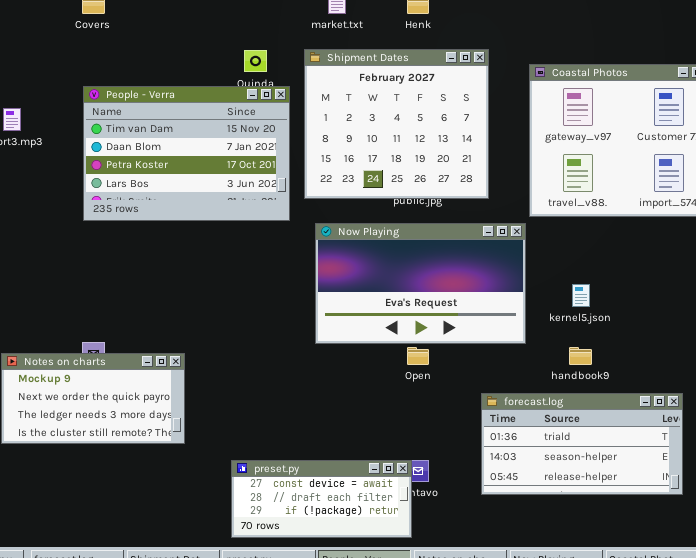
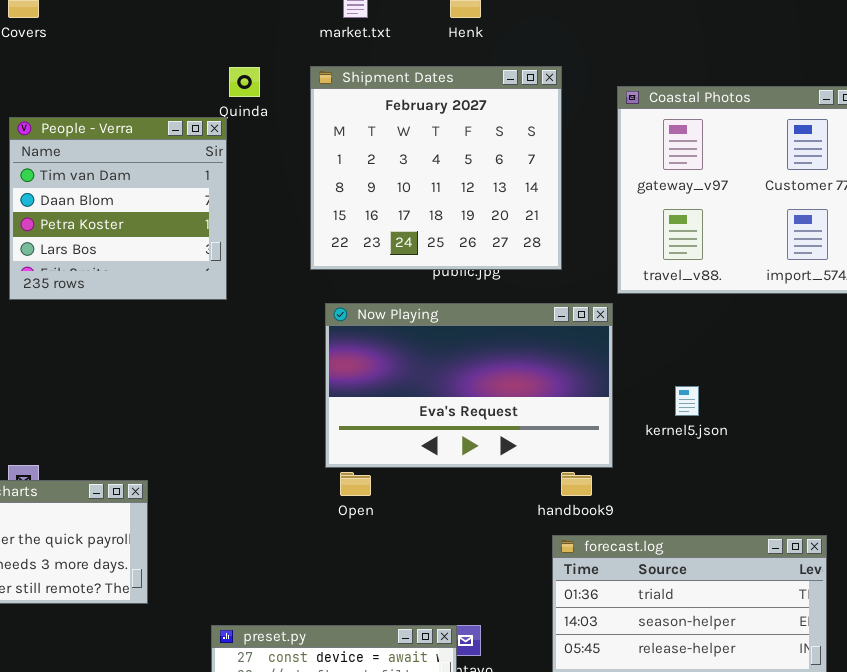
People - Verra: [83,86,290,221] -> [9,117,227,300], resized
Open: [407,347,429,365] -> [340,472,371,496], moved
handbook9: [569,347,592,365] -> [561,472,592,496], moved

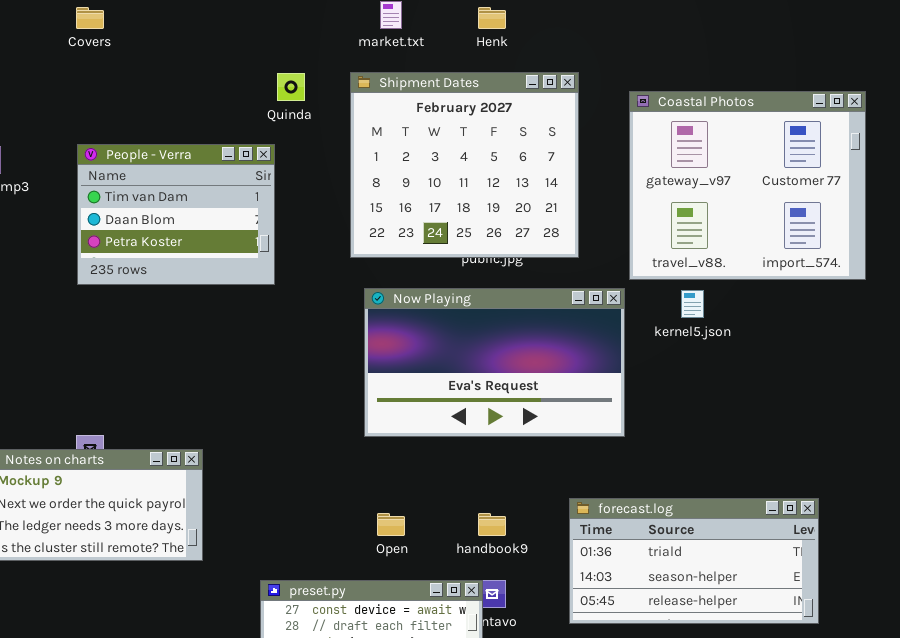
People - Verra: [9,117,227,300] -> [77,144,275,285], resized
kernel5.json: [675,386,699,416] -> [681,290,704,318], moved
Open: [340,472,371,496] -> [377,513,405,536], moved
handbook9: [561,472,592,496] -> [478,513,506,536], moved

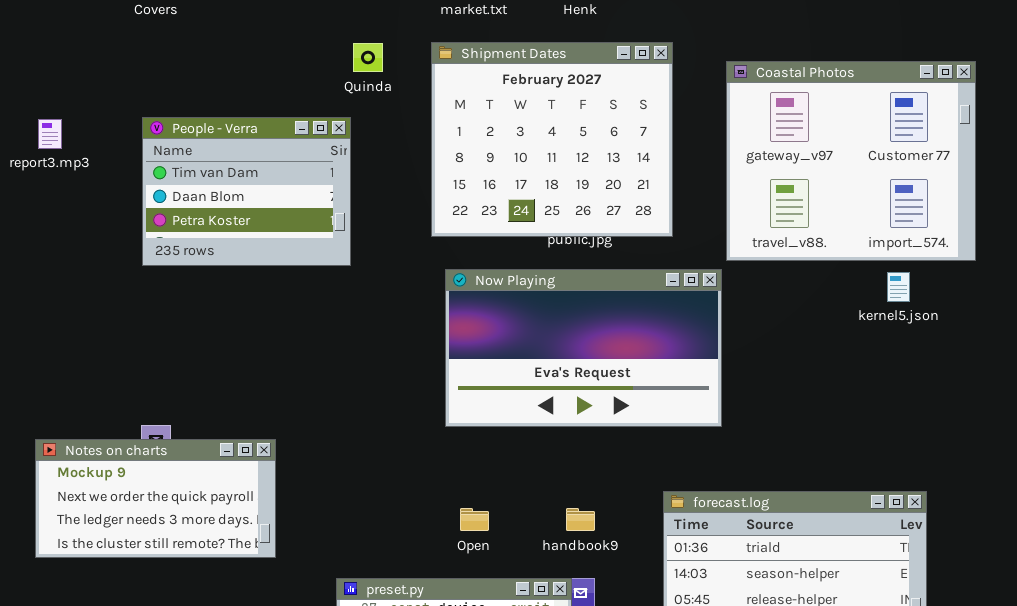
kernel5.json: [681,290,704,318] -> [887,272,910,302], moved

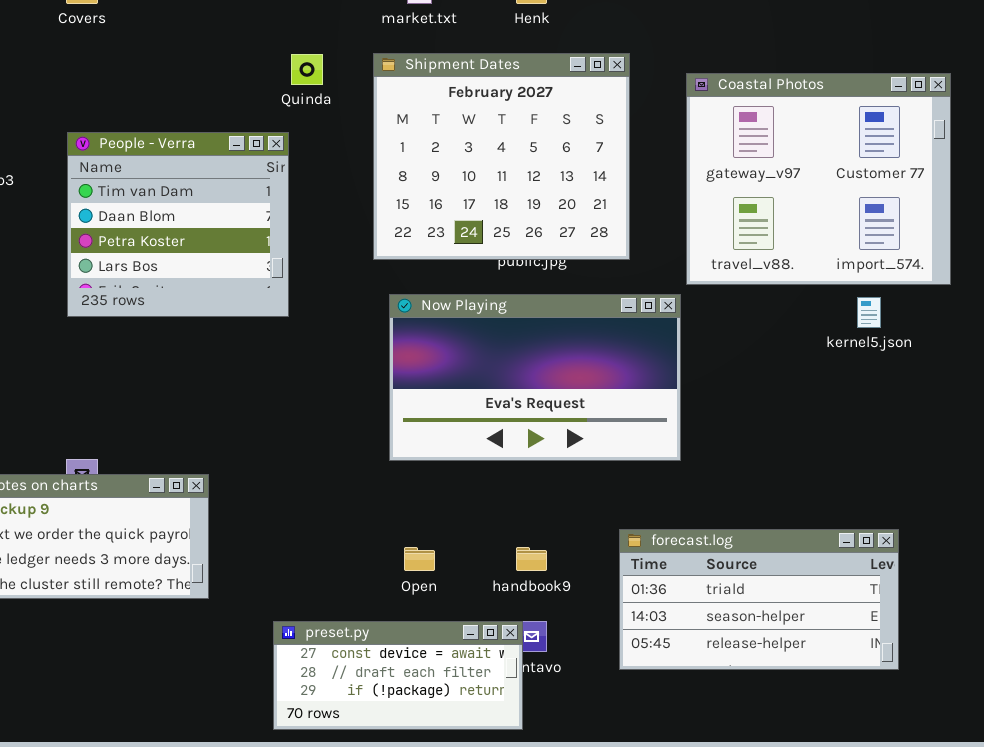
People - Verra: [142,117,351,266] -> [67,132,289,317], resized

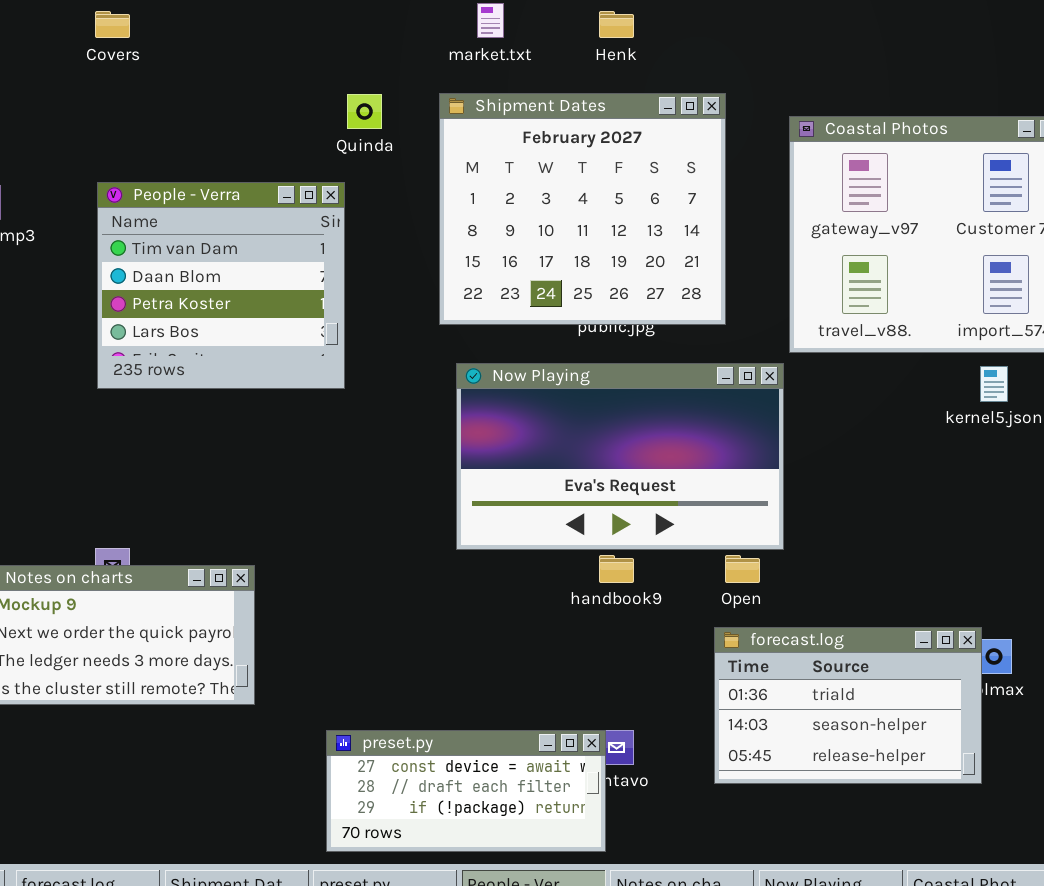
forecast.log: [619,529,899,670] -> [714,627,982,784], resized
Open: [404,547,435,571] -> [725,555,760,583], moved
handbook9: [516,547,547,571] -> [599,555,634,583], moved

